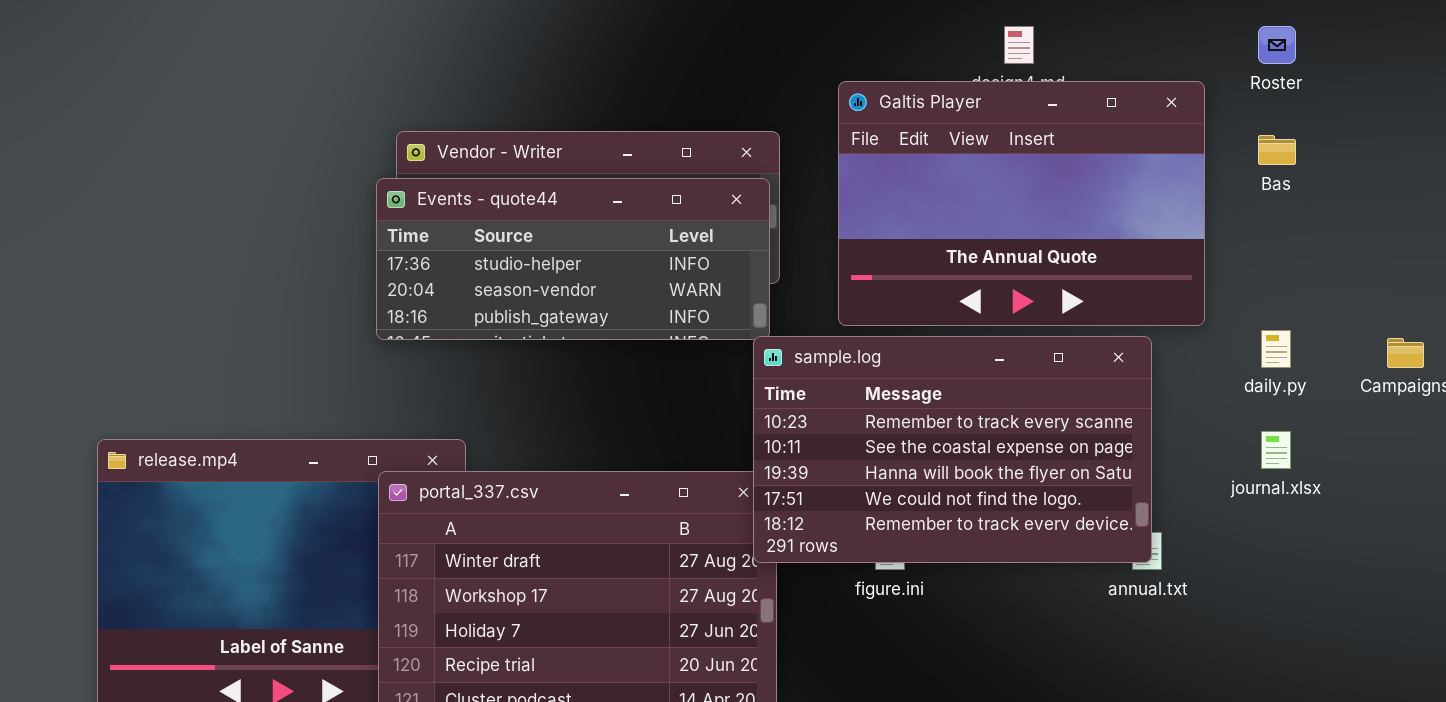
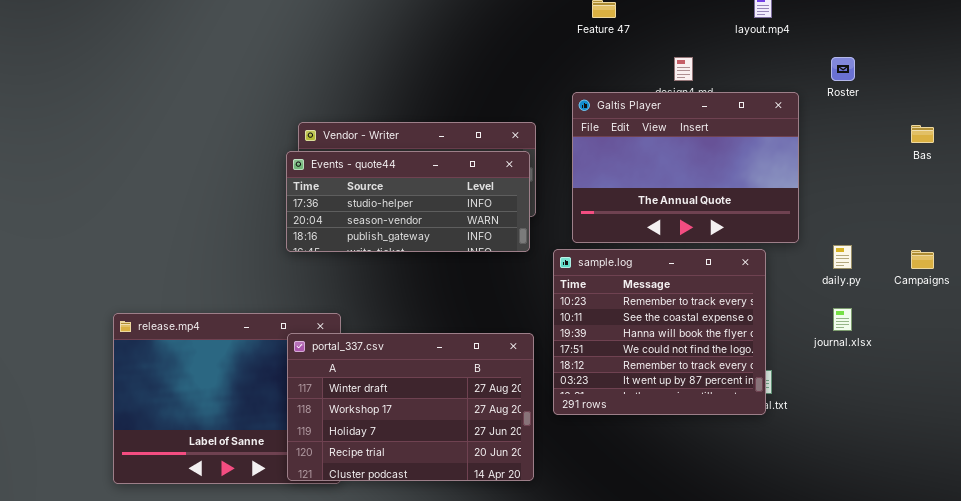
Bas: [1258,135,1296,165] -> [911,125,934,143], moved
sample.log: [753,336,1152,563] -> [553,249,766,415], resized

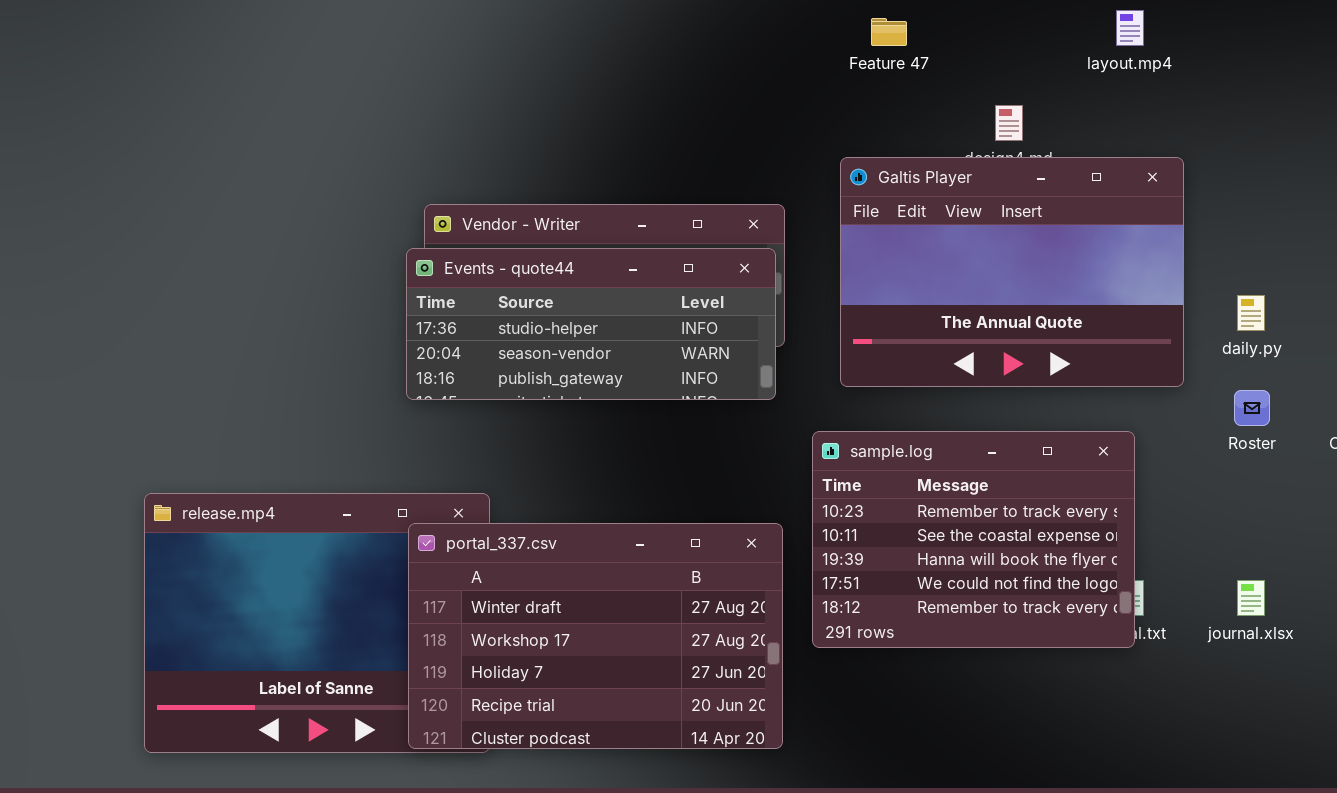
Roster: [831,57,855,81] -> [1234,390,1270,426], moved
daily.py: [833,245,852,269] -> [1237,295,1265,331], moved
sample.log: [553,249,766,415] -> [812,431,1135,648], resized
journal.xlsx: [833,308,852,331] -> [1237,580,1265,616], moved

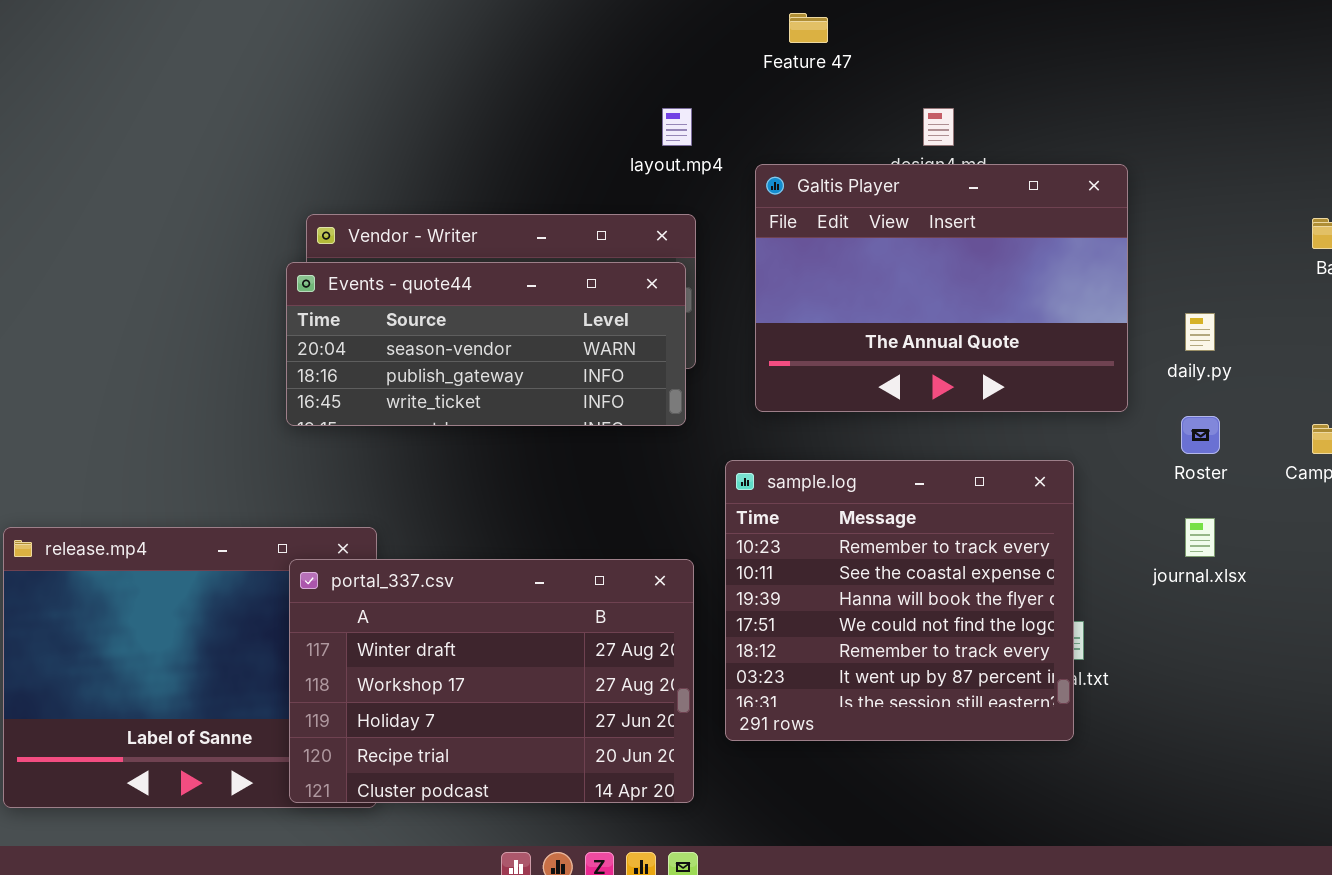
layout.mp4: [1116,10,1144,46] -> [662,108,692,146], moved
Events - quote44: [406,248,776,400] -> [286,262,686,426], scrolled down 1 row
sample.log: [812,431,1135,648] -> [725,460,1074,741], resized
journal.xlsx: [1237,580,1265,616] -> [1185,518,1215,557], moved

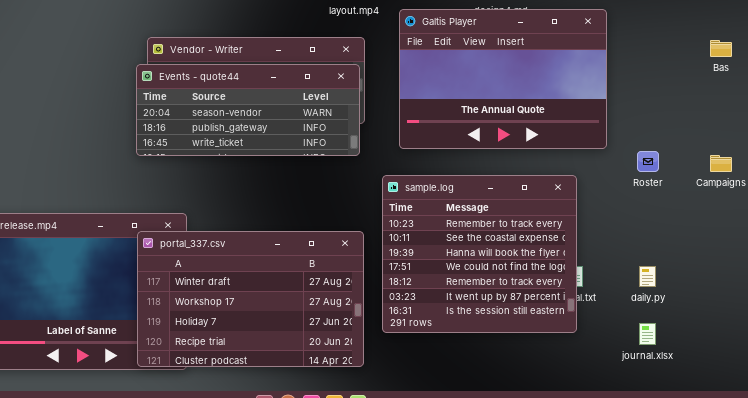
daily.py: [1185,313,1215,351] -> [639,266,656,287], moved
journal.xlsx: [1185,518,1215,557] -> [639,323,656,345], moved

